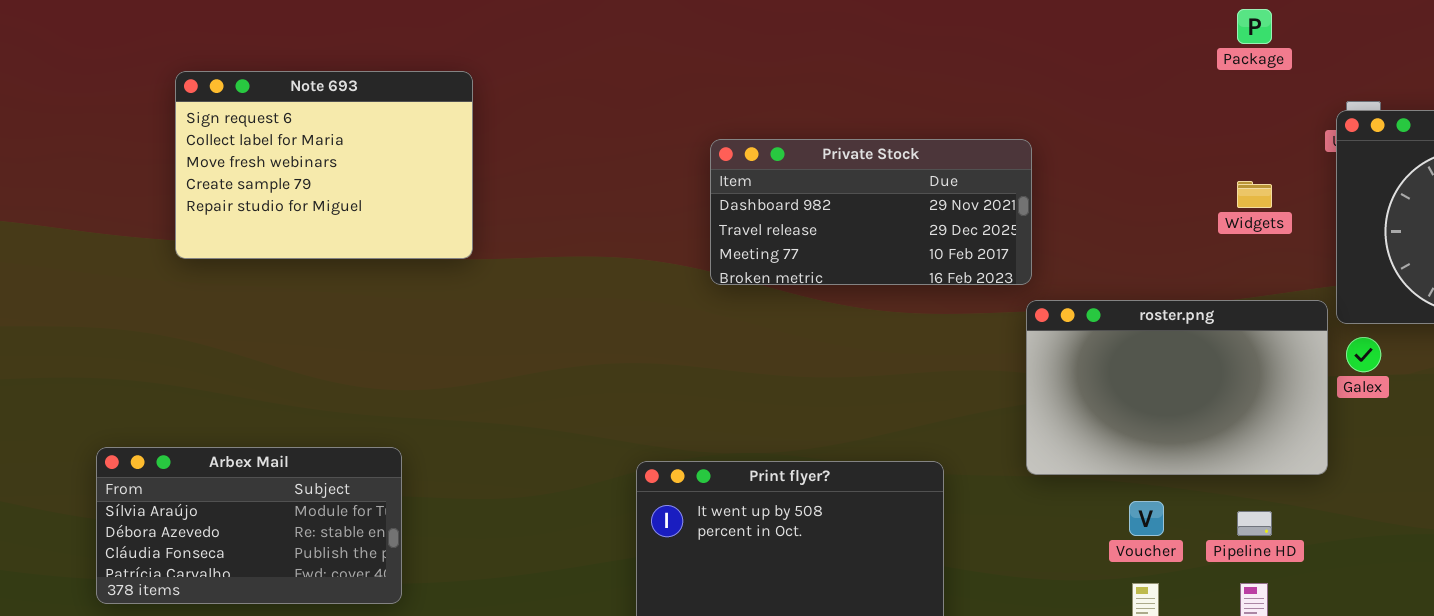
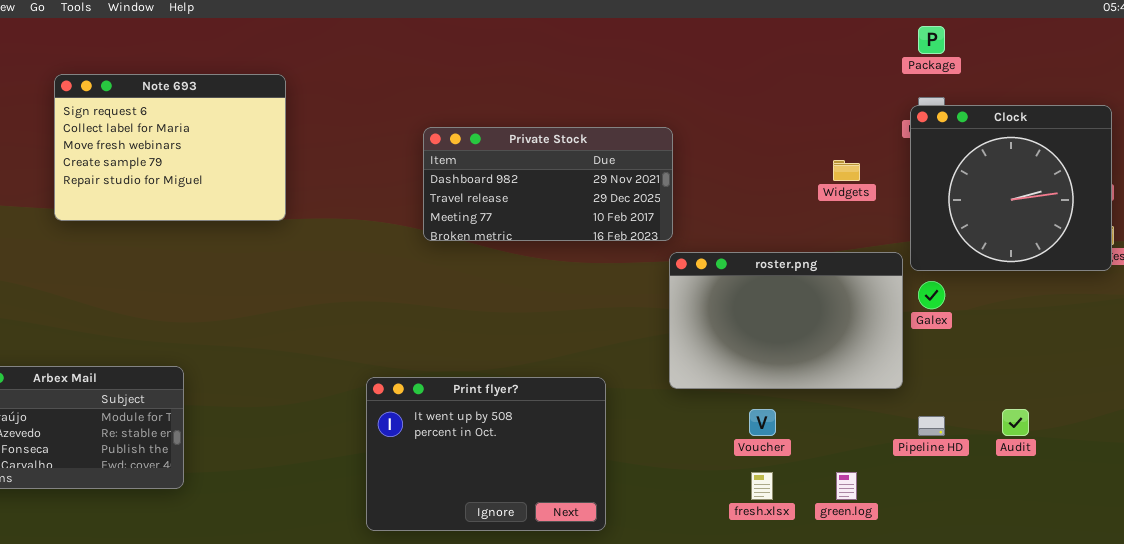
Package: [1237,9,1272,44] -> [918,26,945,54], moved
Note 693: [175,71,473,259] -> [54,74,286,221], moved
Pipeline HD: [1237,511,1272,536] -> [918,416,945,436], moved

